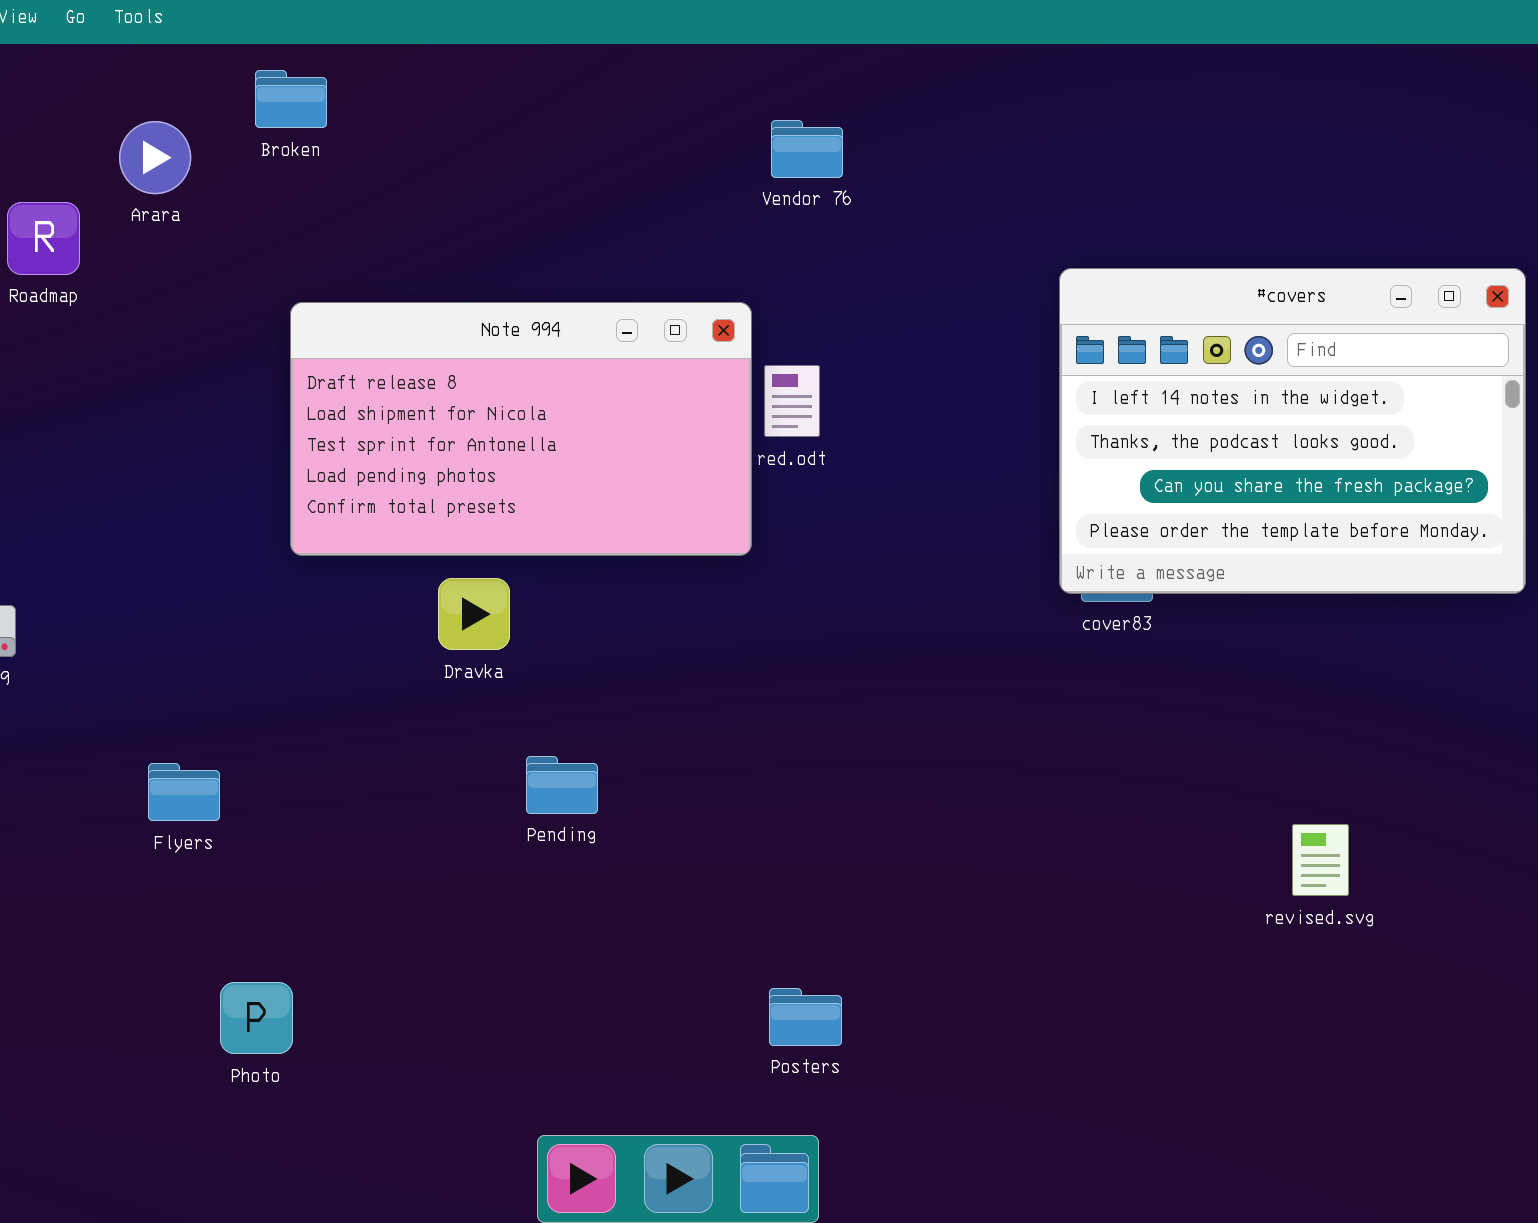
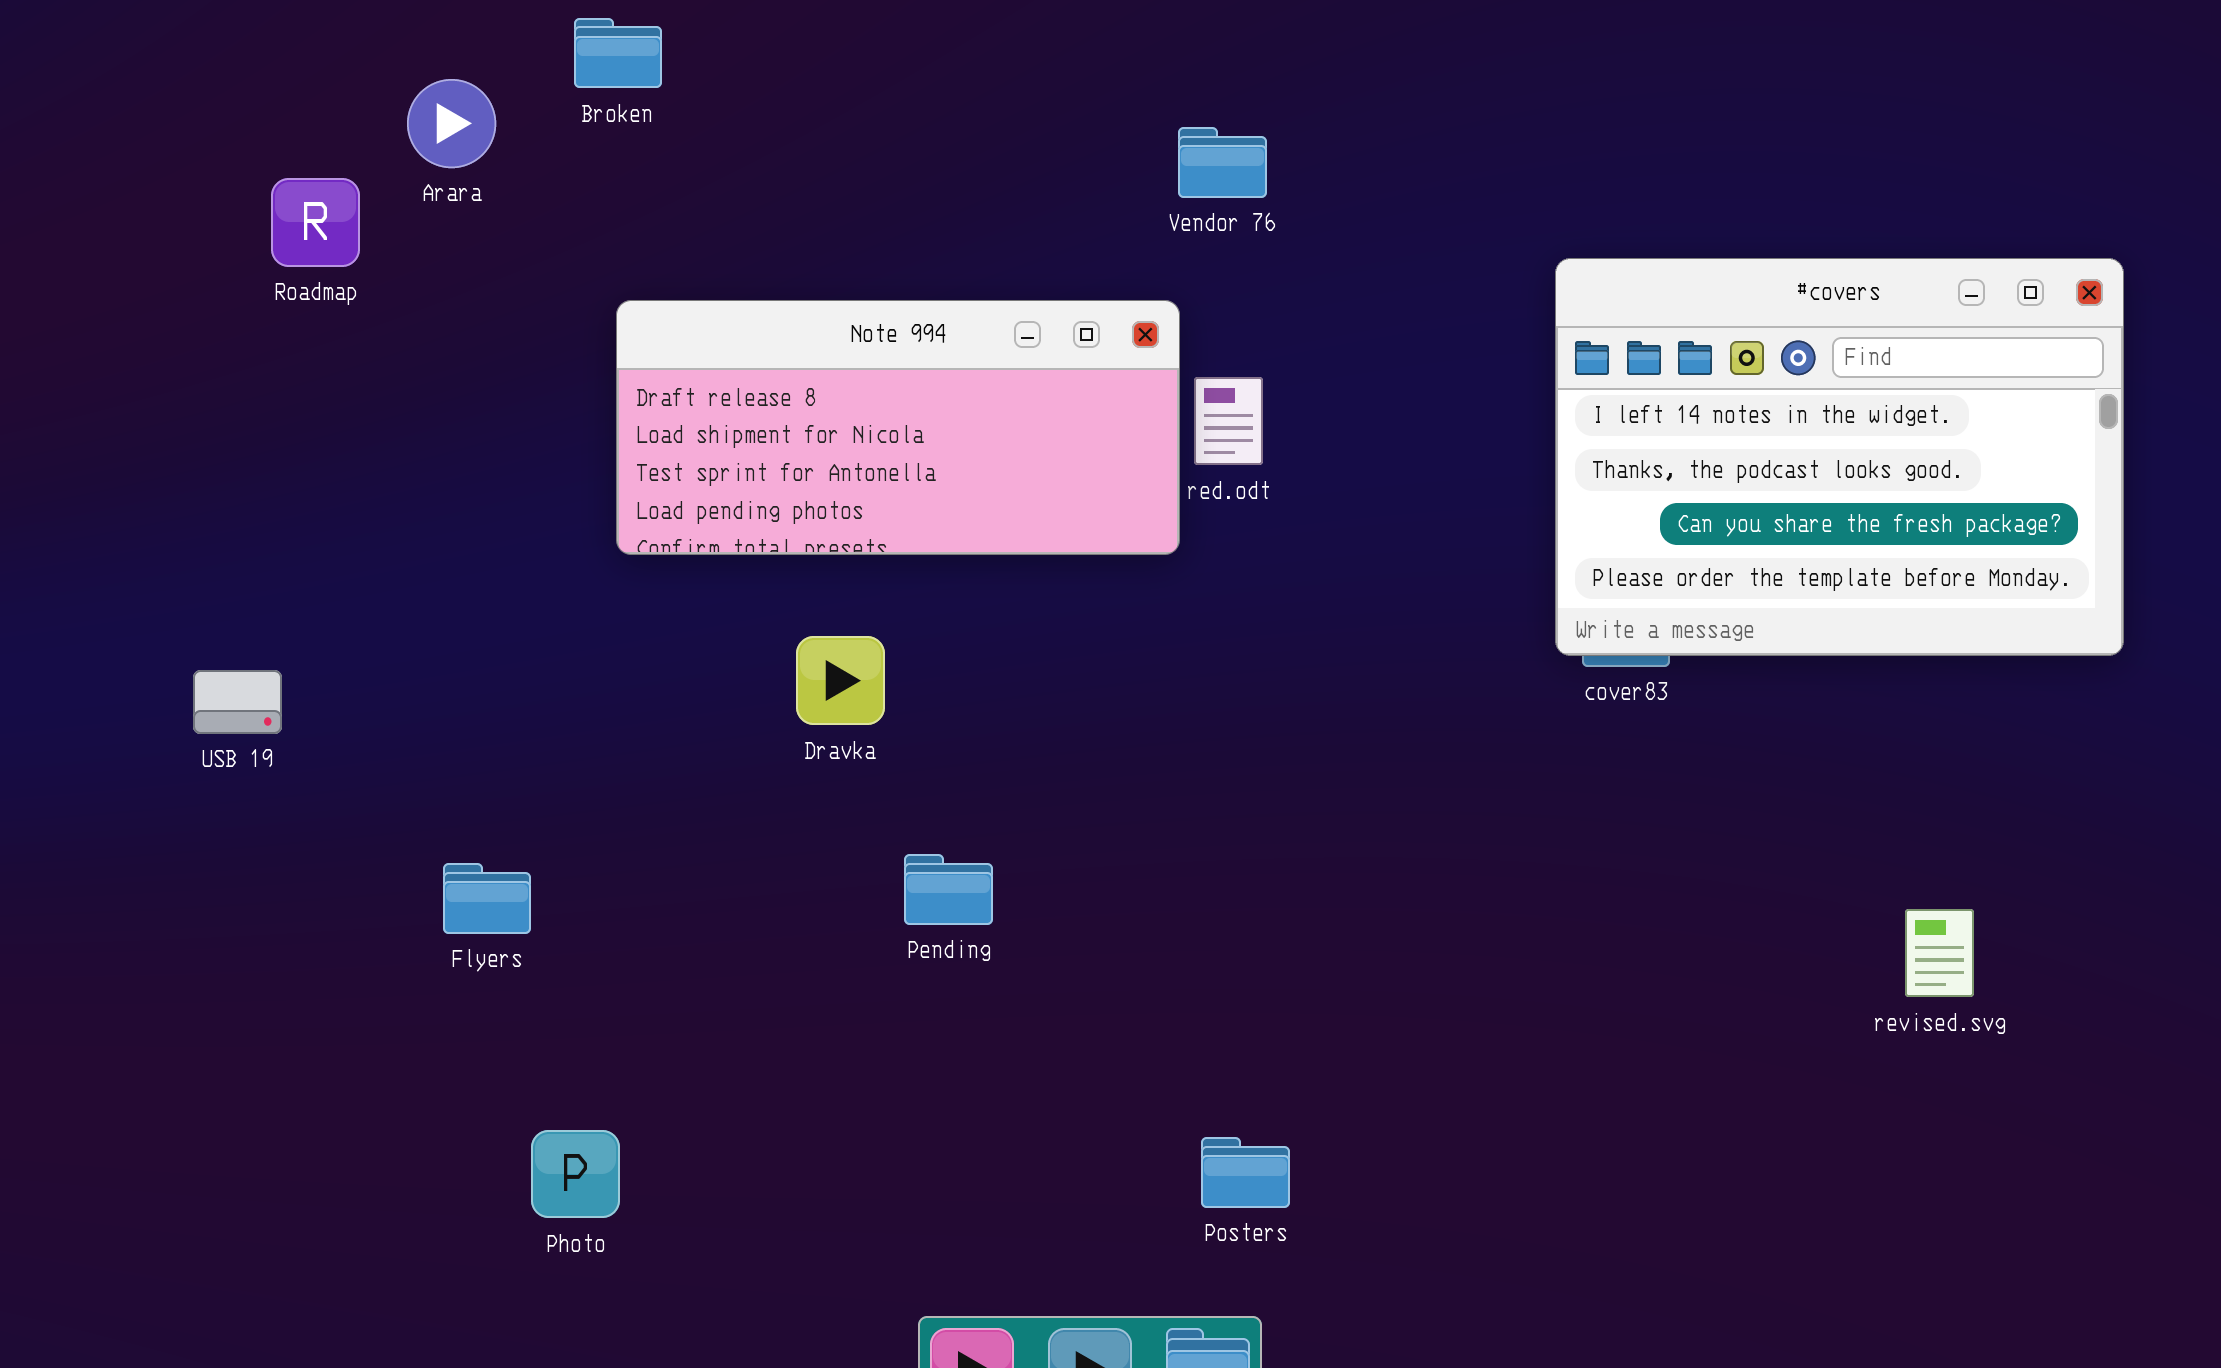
Vendor 76: [771,120,843,178] -> [1178,127,1267,198], moved
Note 994: [290,302,752,556] -> [616,300,1180,555], resized
revised.svg: [1292,824,1349,896] -> [1905,909,1974,997], moved

